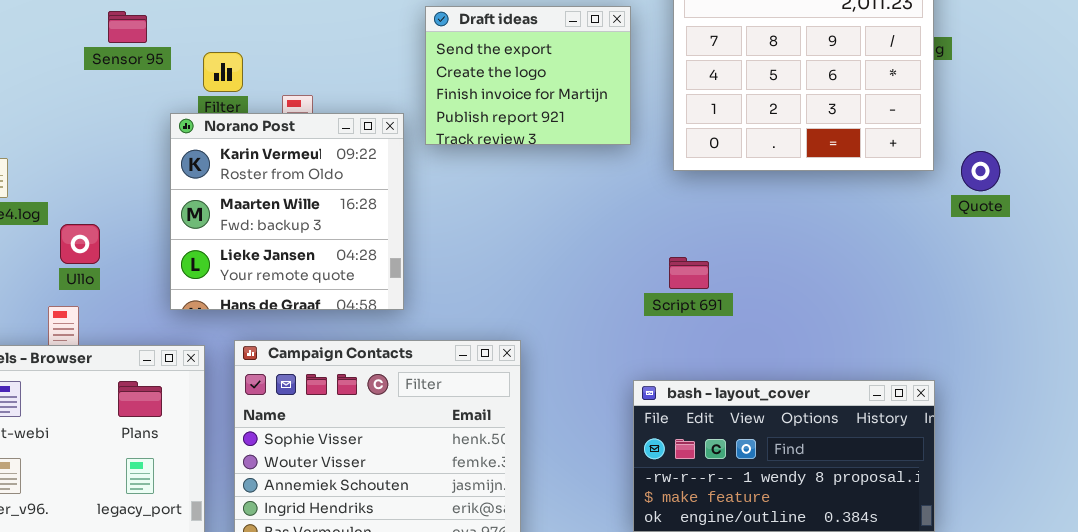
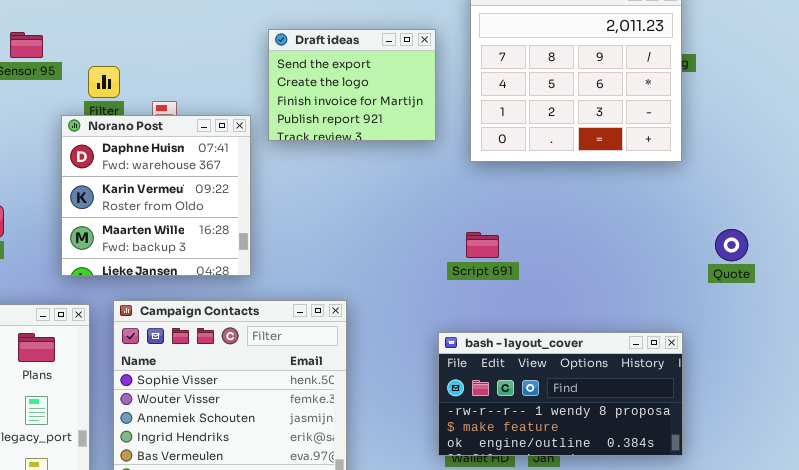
Norano Post: [170,113,404,310] -> [61,115,251,276], scrolled up 1 row
Quote: [961,151,1000,191] -> [715,229,748,261], moved

